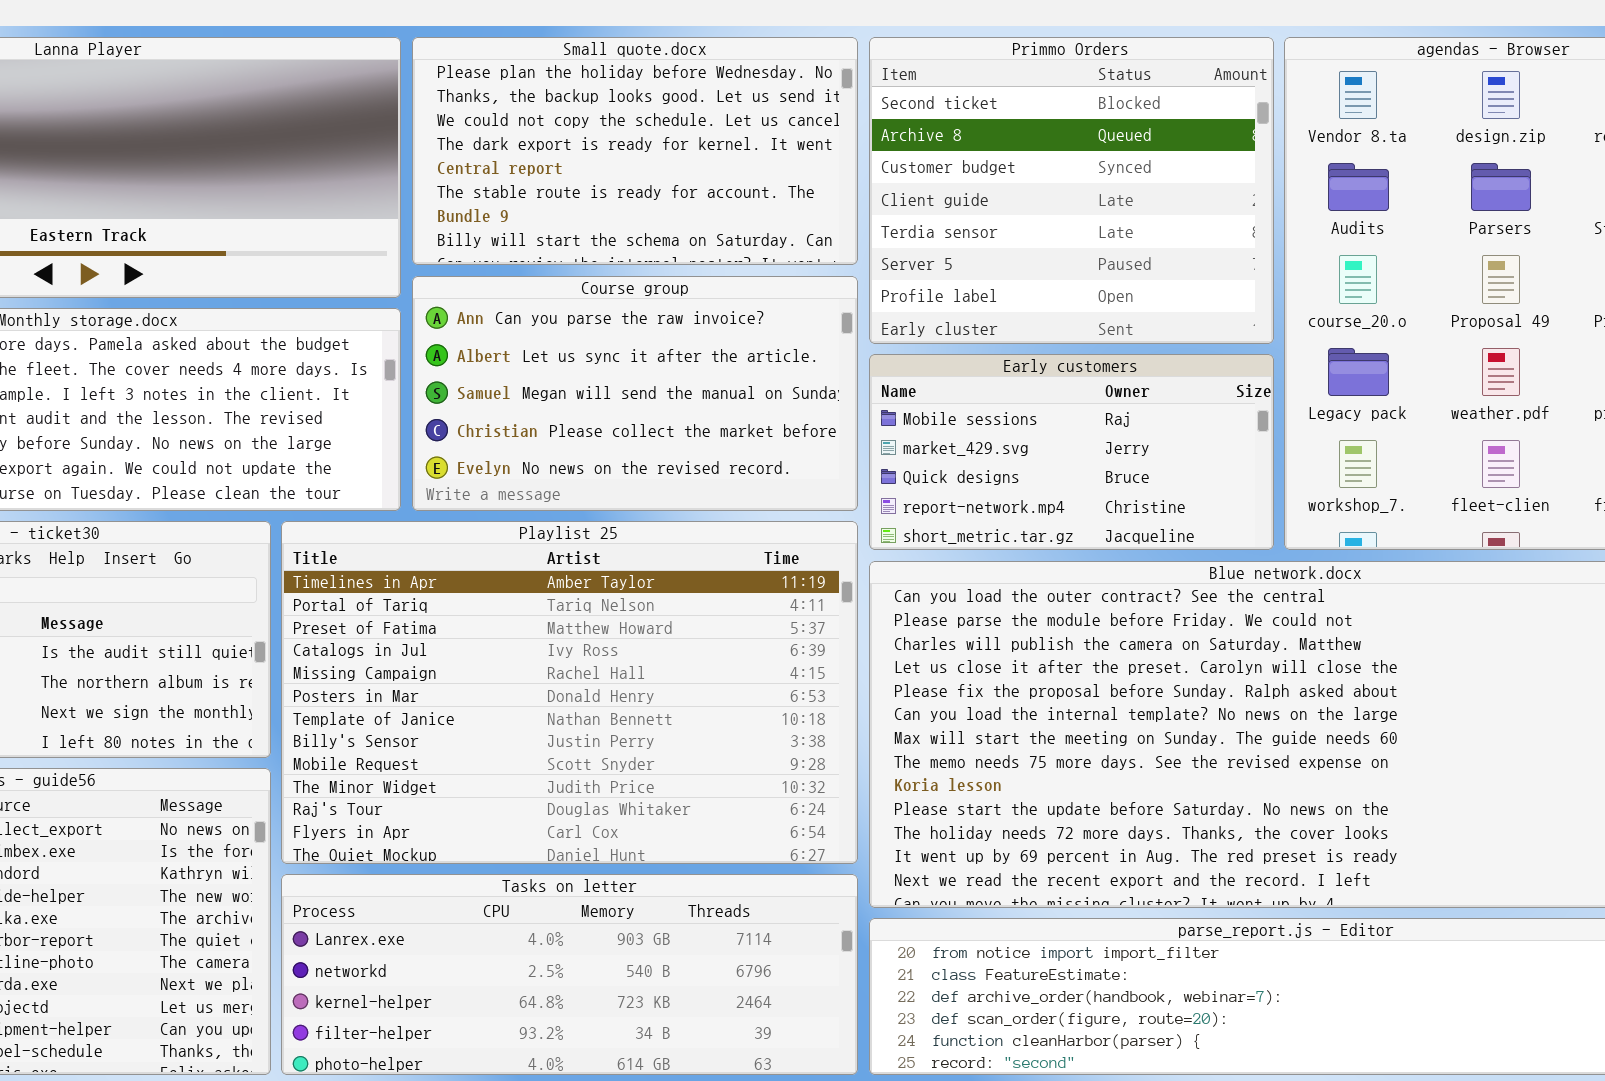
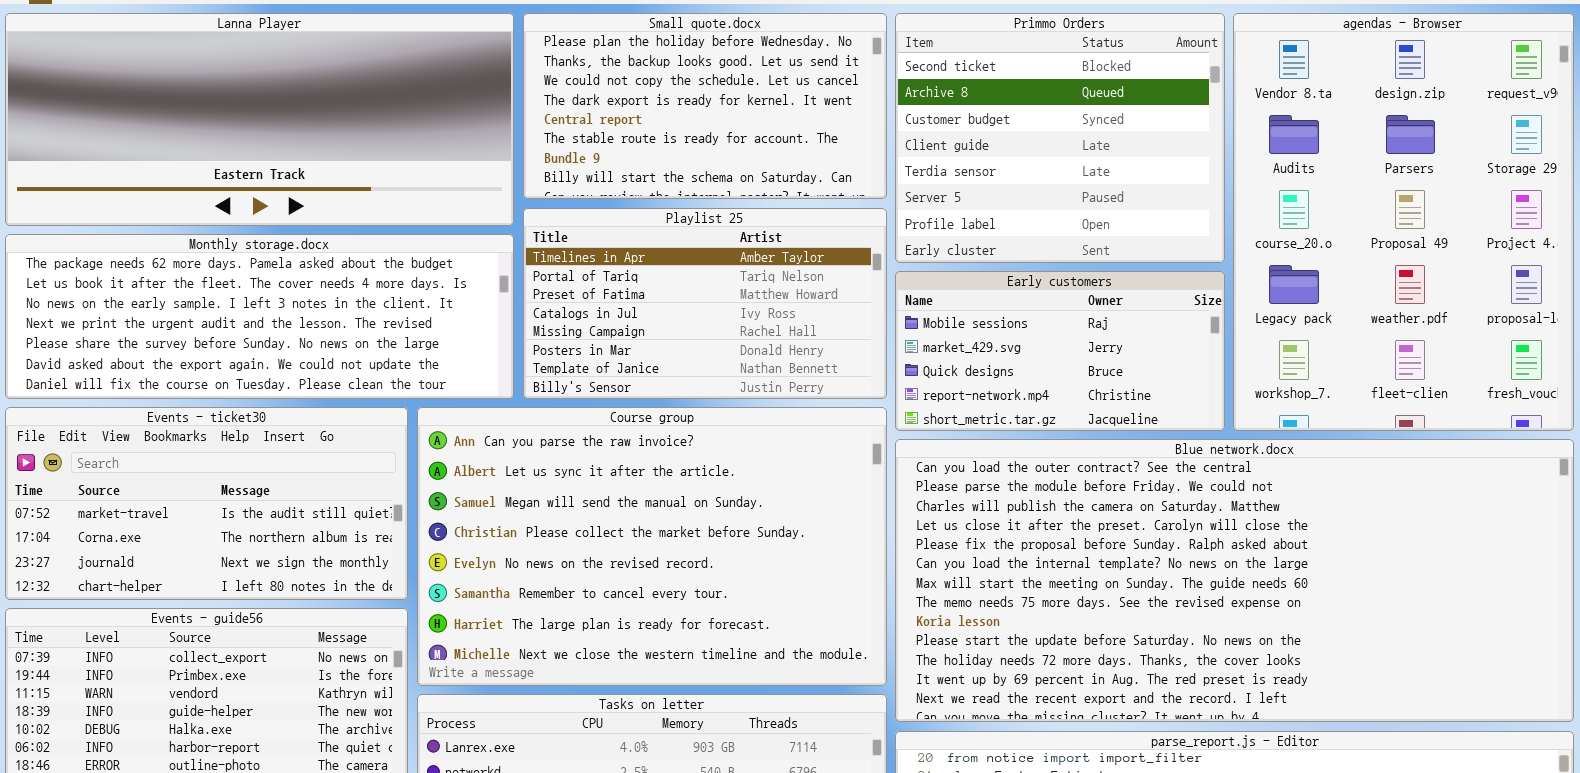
Course group: [412,276,858,511] -> [417,407,887,686], moved, resized
Playlist 25: [281,521,858,864] -> [523,208,887,399], moved, resized

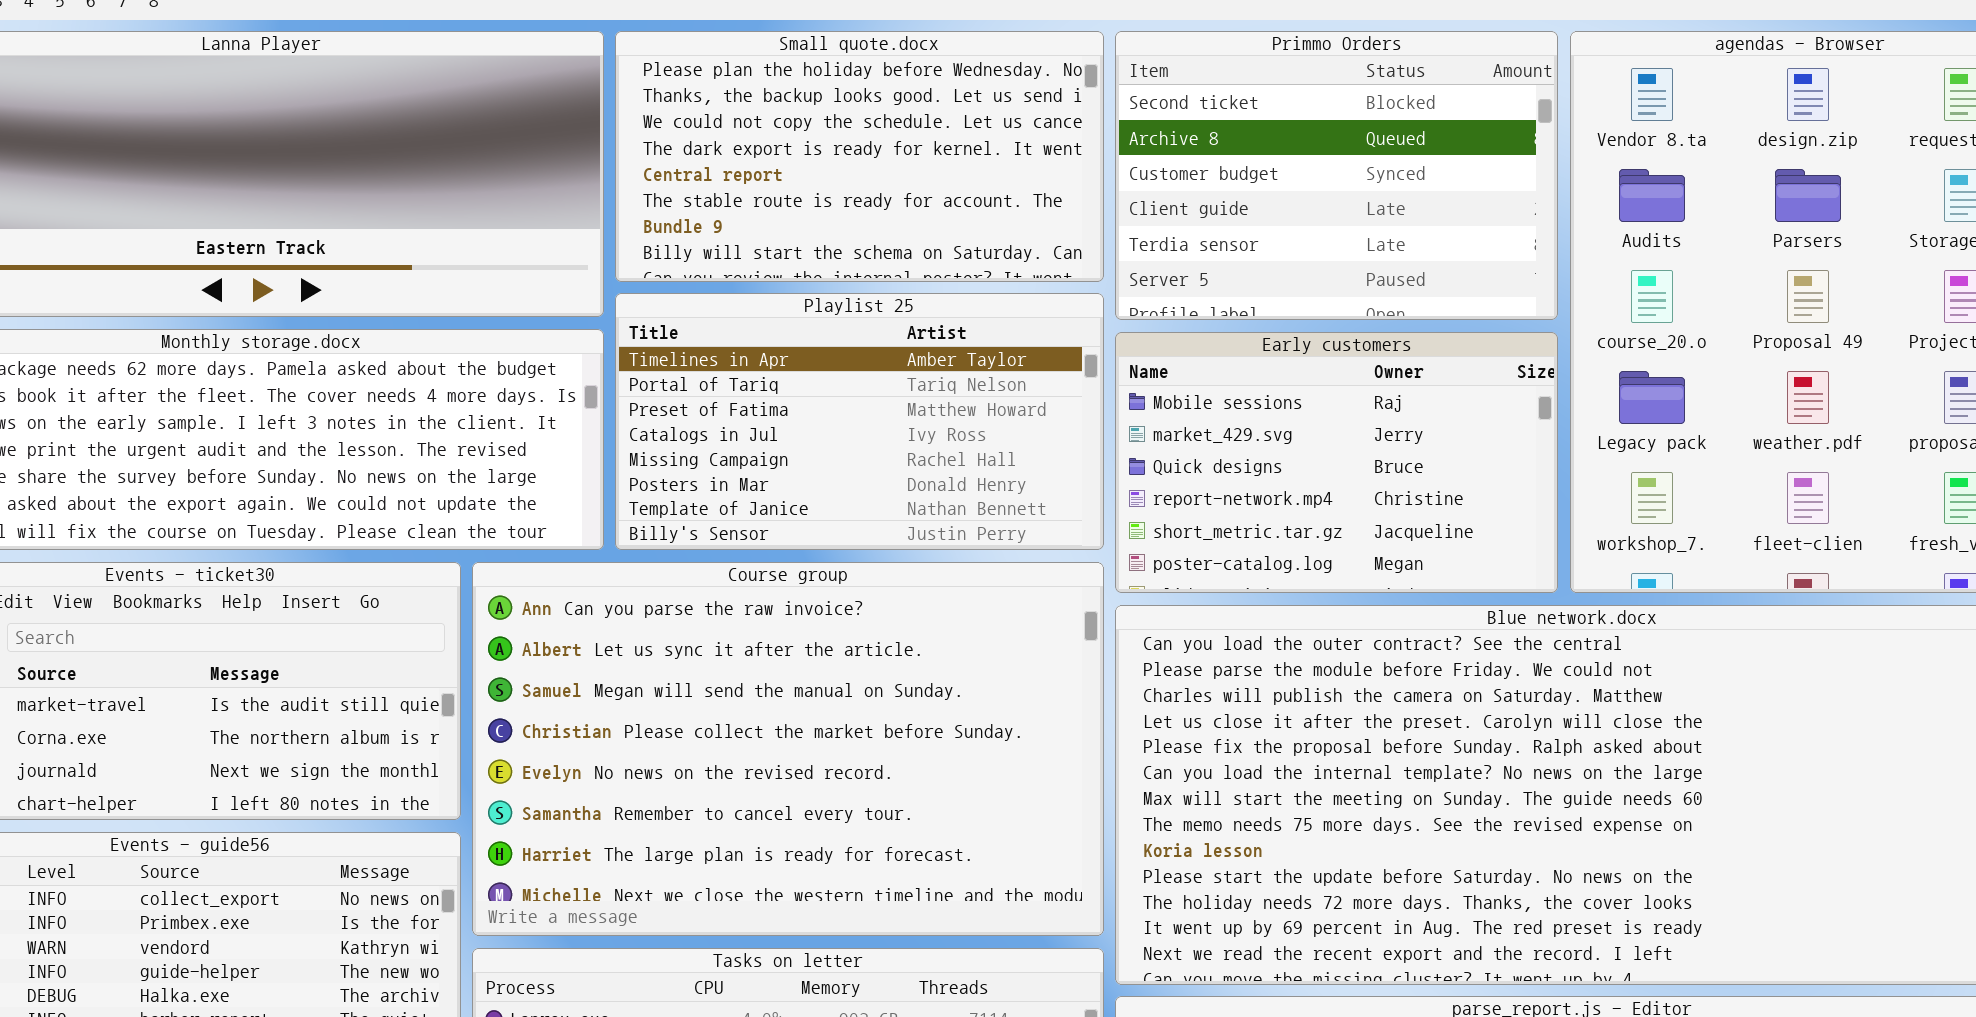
Primmo Orders: [895,13,1225,263] -> [1115,31,1558,320], resized
Early customers: [895,271,1225,431] -> [1115,332,1558,593], resized

